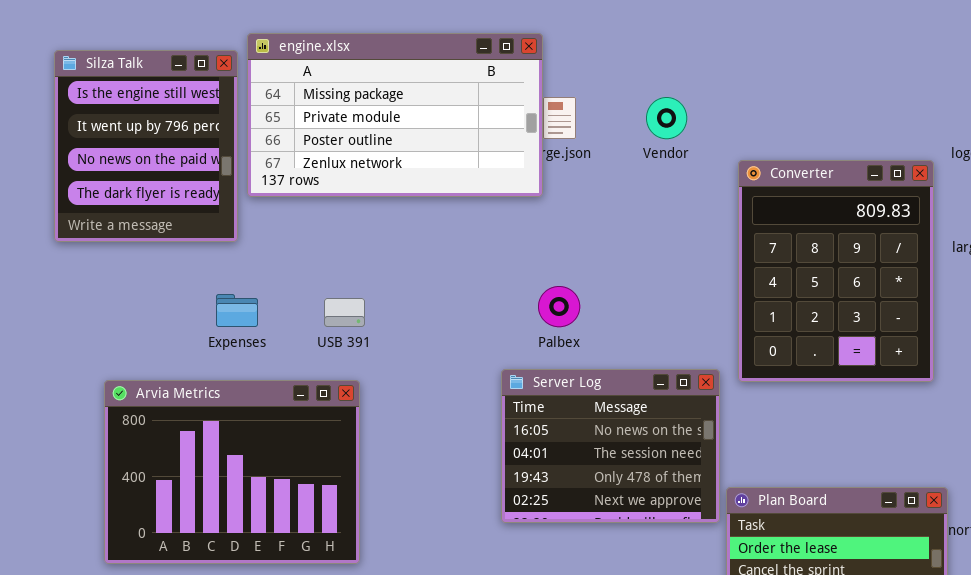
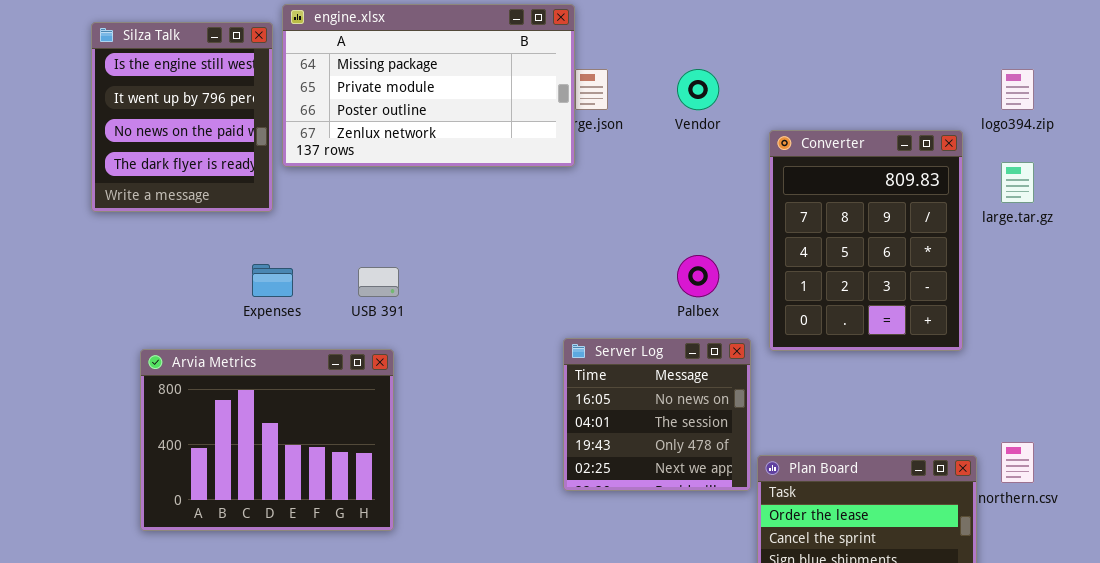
Palbex: [538,286,580,327] -> [677,255,719,297], moved
Server Log: [501,369,720,523] -> [563,338,751,491], resized

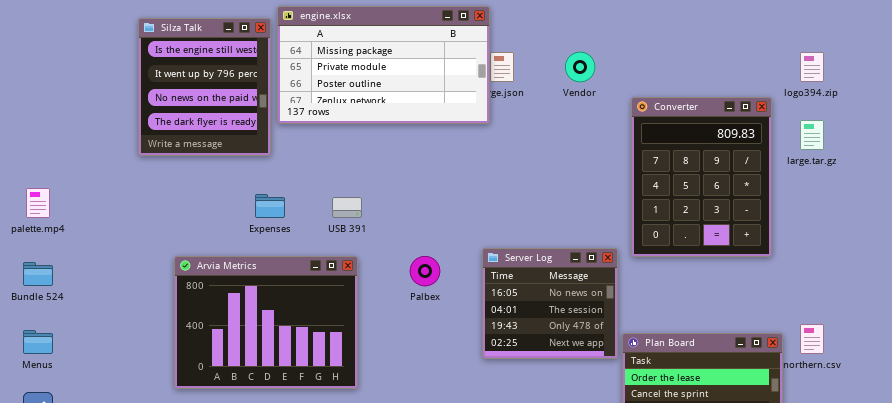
Palbex: [677,255,719,297] -> [410,256,440,286], moved

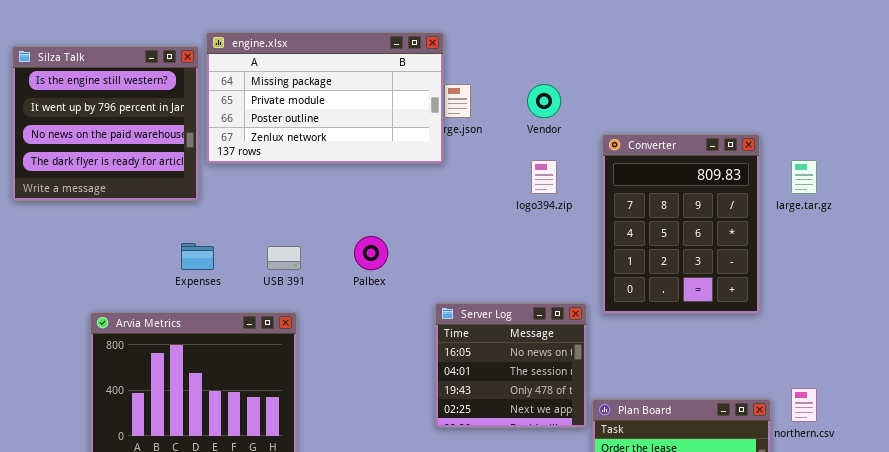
Silza Talk: [138,18,271,156] -> [12,46,199,201], resized
logo394.zip: [800,52,824,82] -> [531,160,557,194], moved
Palbex: [410,256,440,286] -> [354,236,388,270], moved

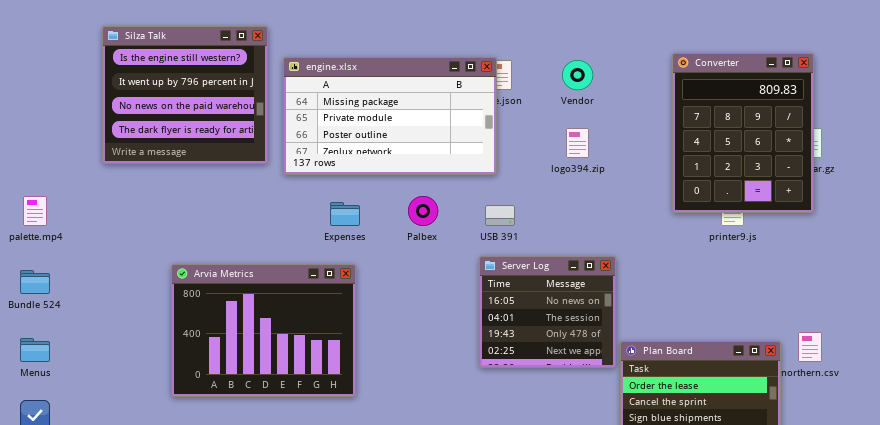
engine.xlsx: [206,32,444,164] -> [283,57,497,175], moved
Converter: [602,134,760,314] -> [672,53,814,213], moved
Expenses: [181,243,214,270] -> [330,202,360,226], moved
USB 391: [267,246,301,270] -> [485,205,515,226], moved

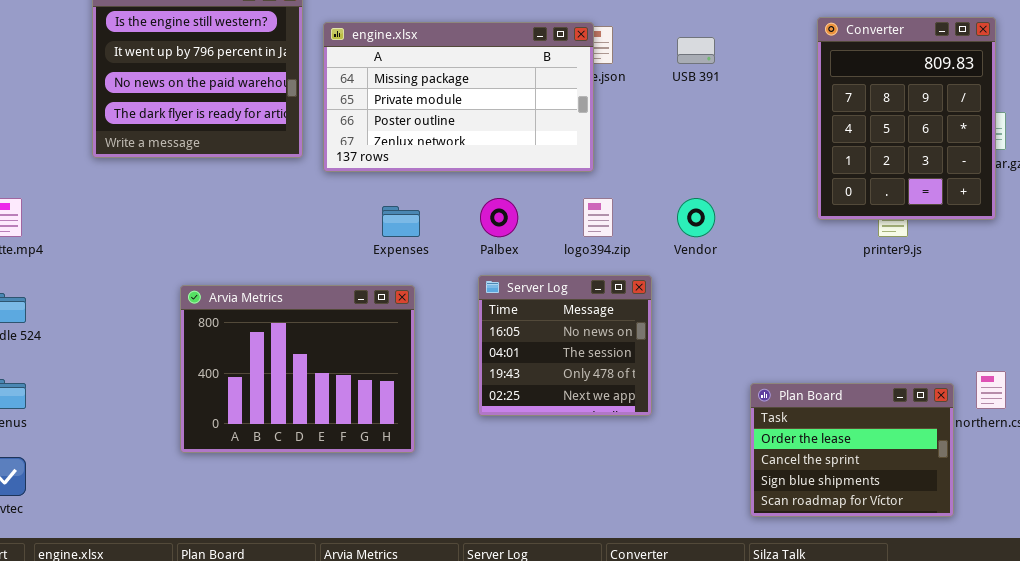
Vendor: [562,60,593,90] -> [677,198,715,237], moved
logo394.zip: [566,128,589,158] -> [583,198,613,237], moved
USB 391: [485,205,515,226] -> [677,37,715,64], moved
Server Log: [479,256,616,368] -> [478,275,652,416], moved

